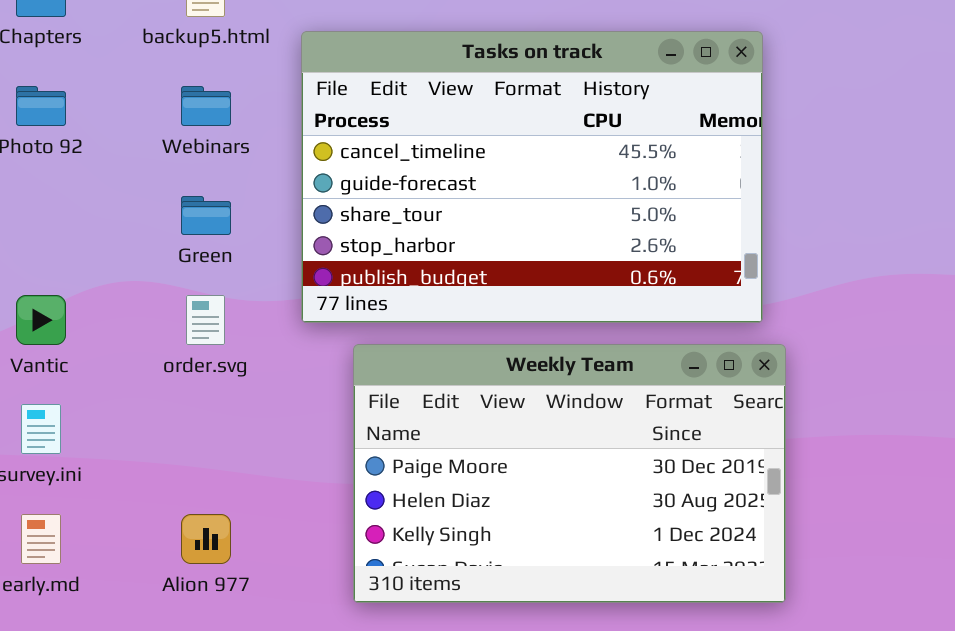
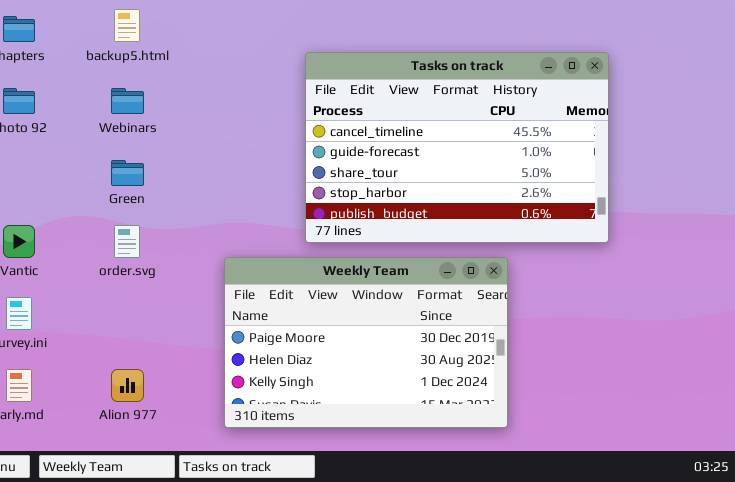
Tasks on track: [301,31,763,323] -> [305,52,609,243], moved

